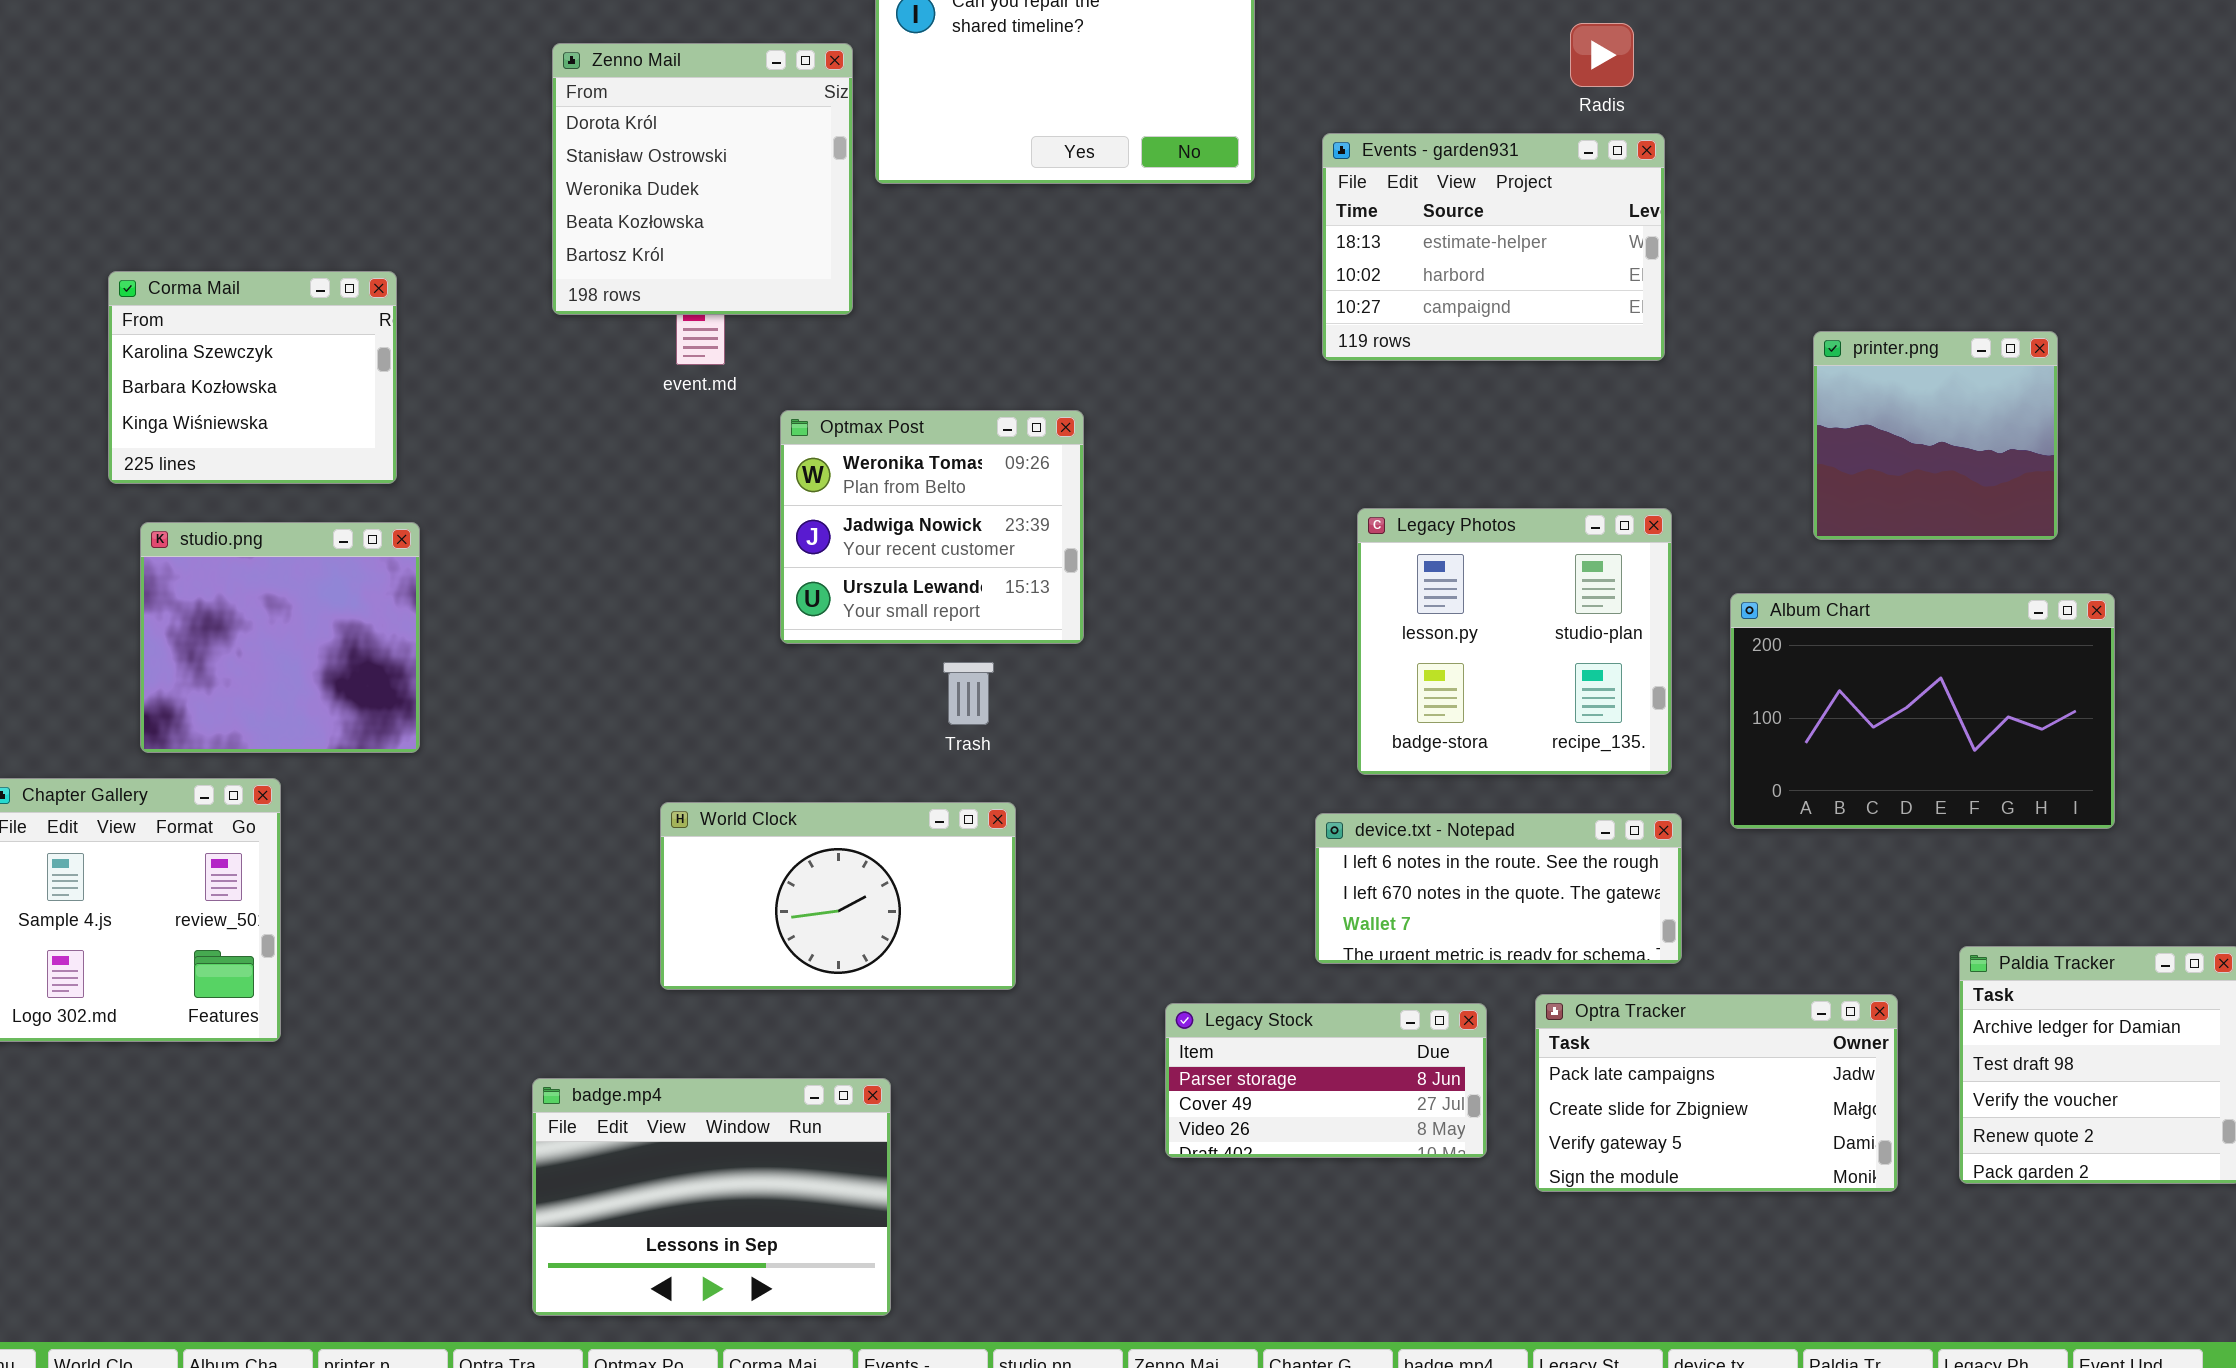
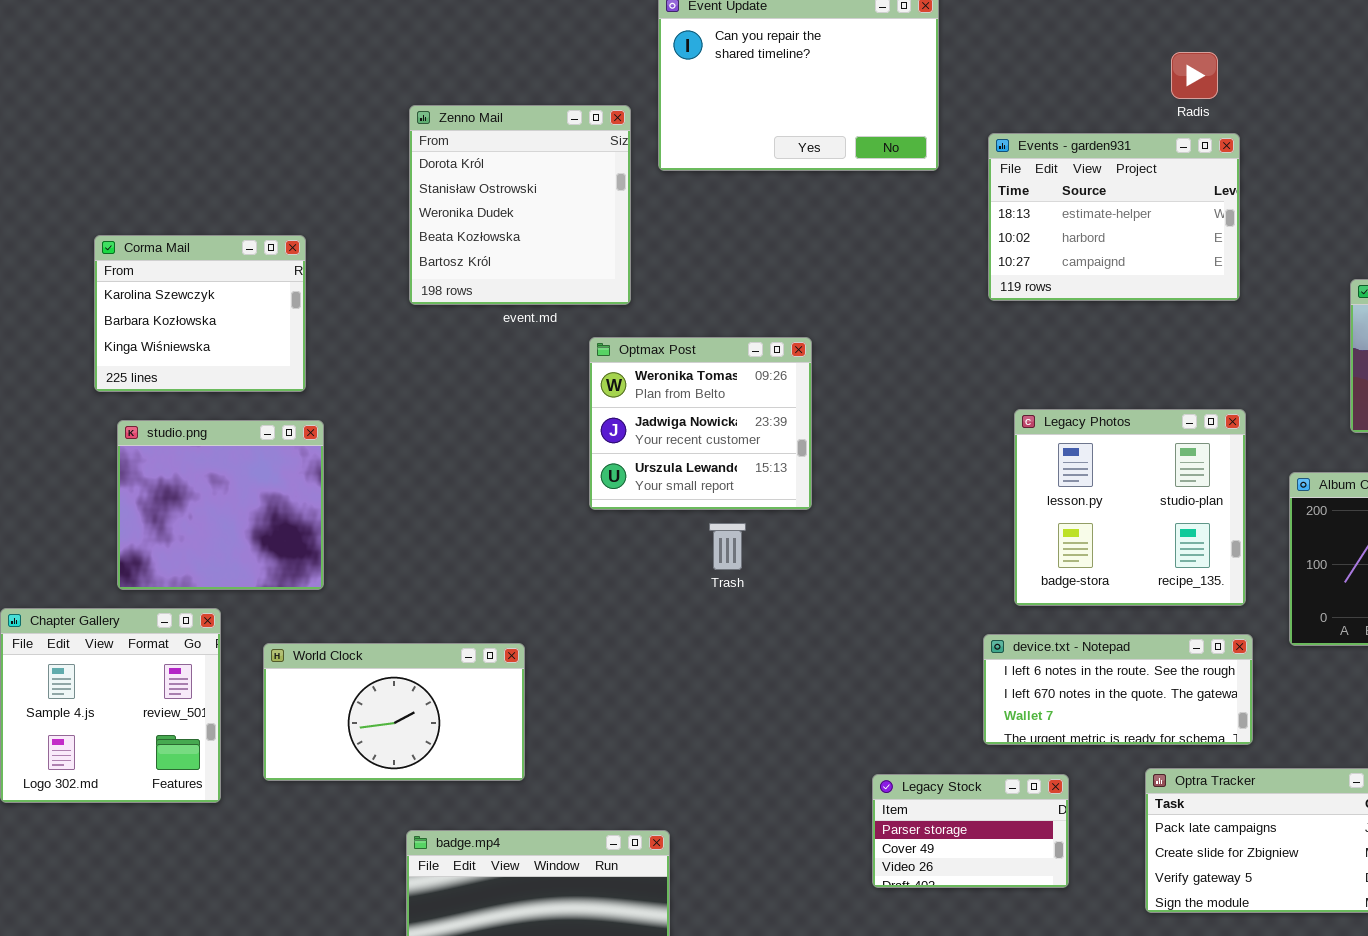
Zenno Mail: [552,43,853,315] -> [409,105,631,305], moved
World Clock: [660,802,1016,990] -> [263,643,525,781], moved
Legacy Stock: [1165,1003,1487,1158] -> [872,774,1069,888], resized

